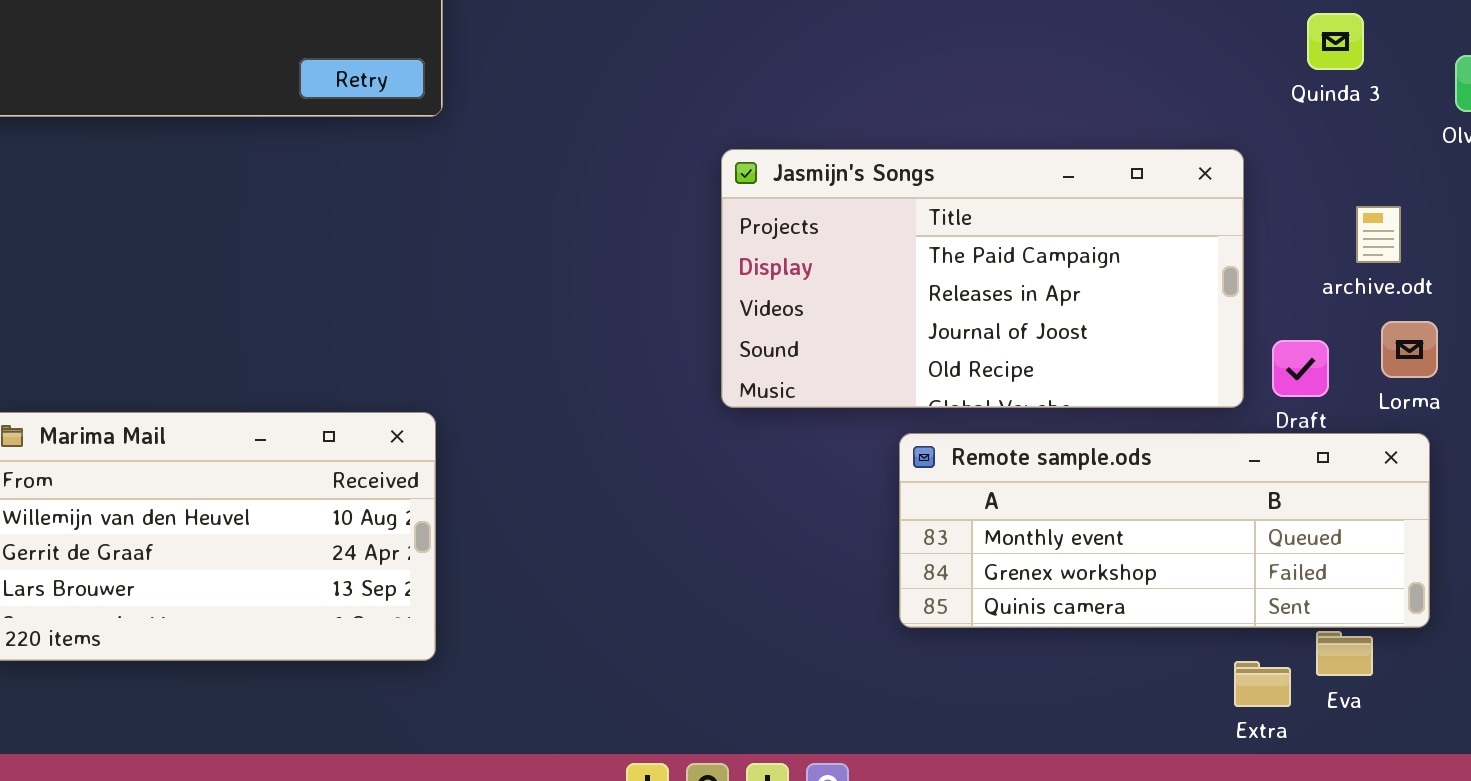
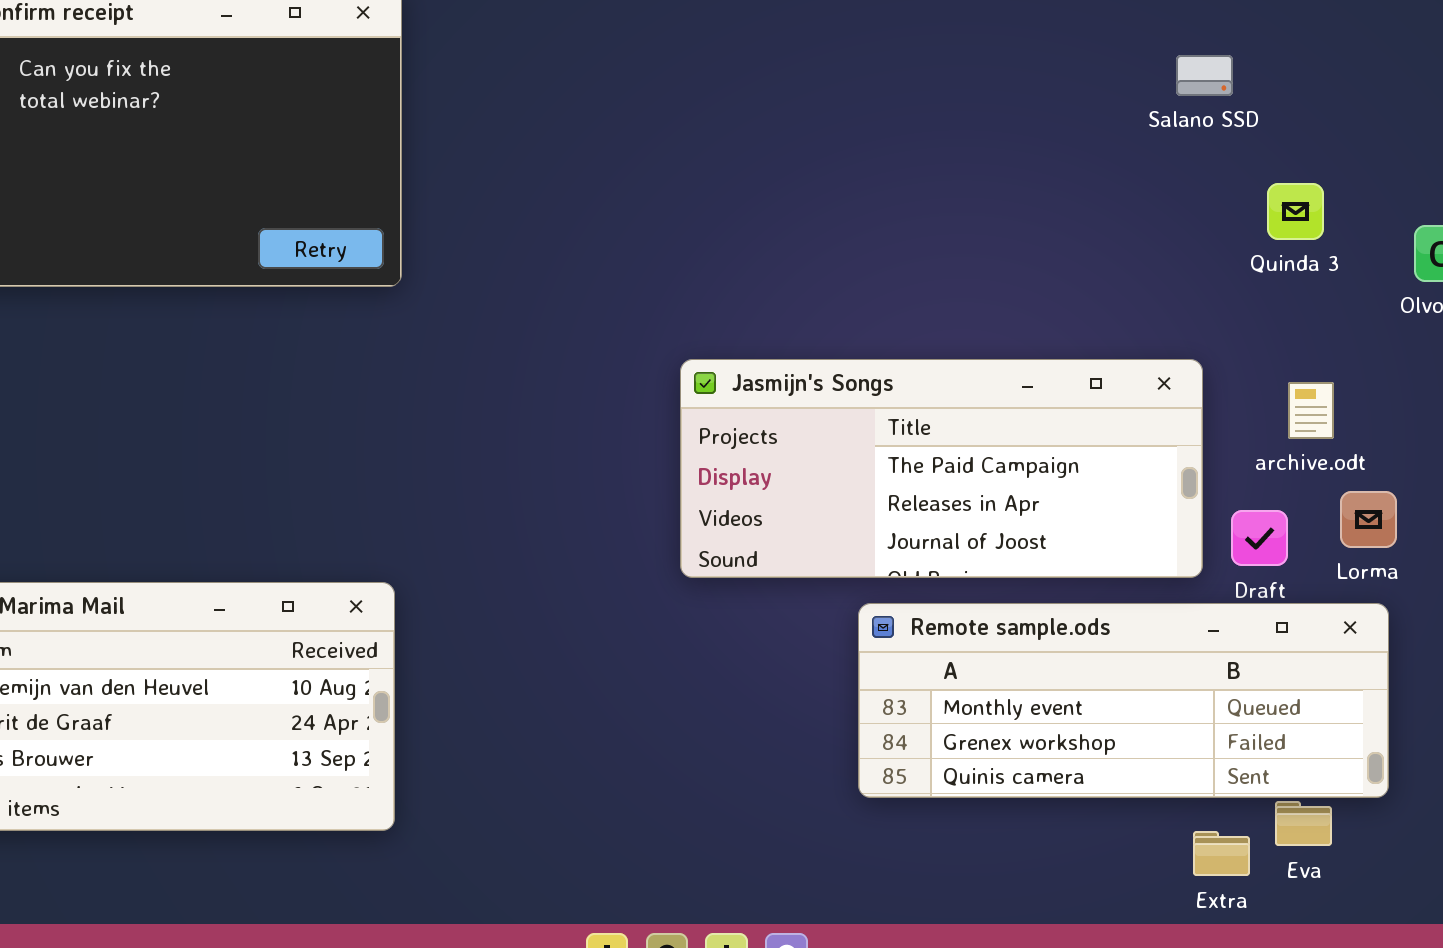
Jasmijn's Songs: [721,149,1244,408] -> [680,359,1203,578], resized
archive.odt: [1356,206,1401,263] -> [1288,382,1334,439], moved

